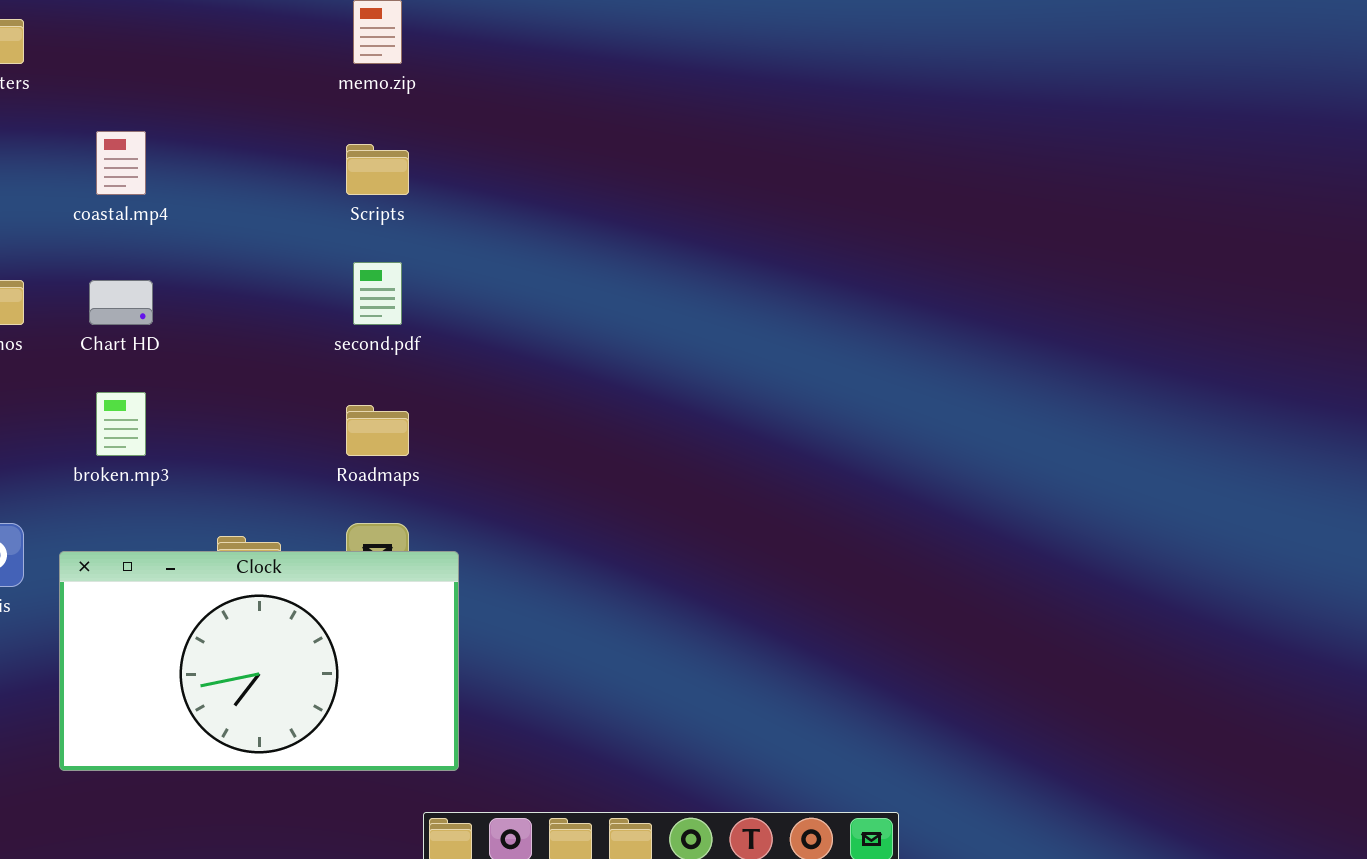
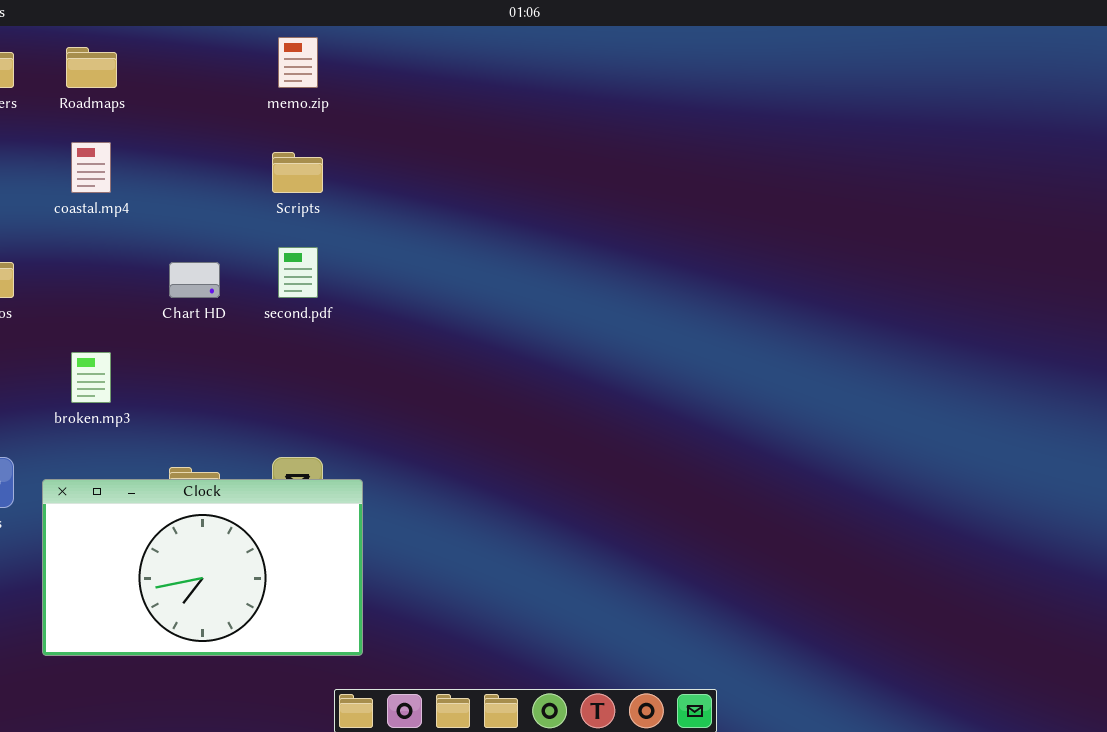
Chart HD: [89,280,153,325] -> [169,262,220,298], moved
Roadmaps: [346,405,409,456] -> [66,47,117,88], moved

